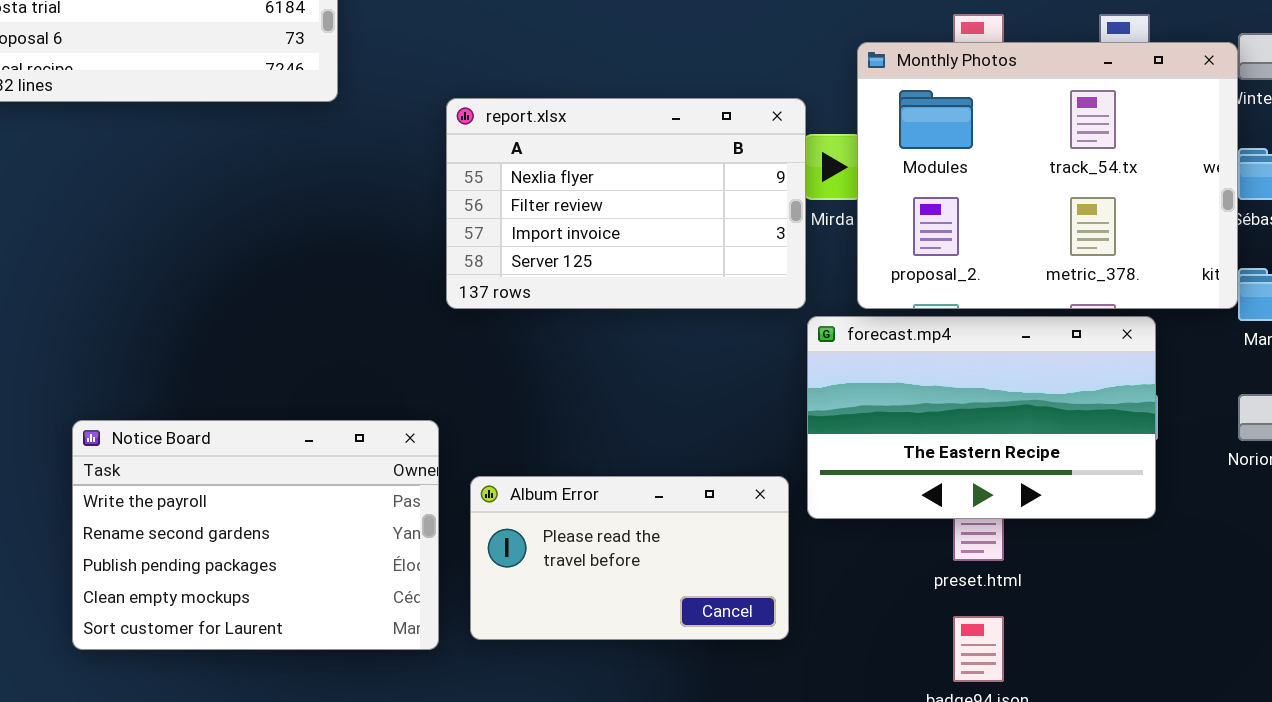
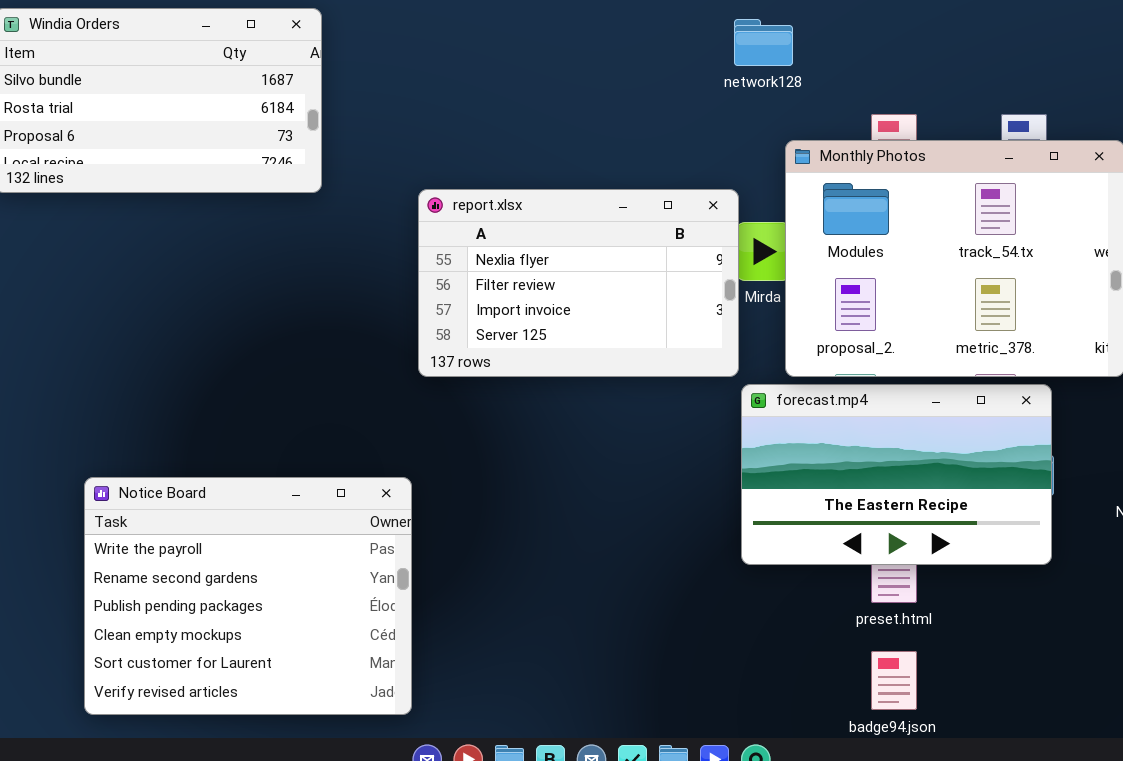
Notice Board: [72,420,439,650] -> [84,477,412,715], resized
Album Error: [470,476,789,640] -> none, closed

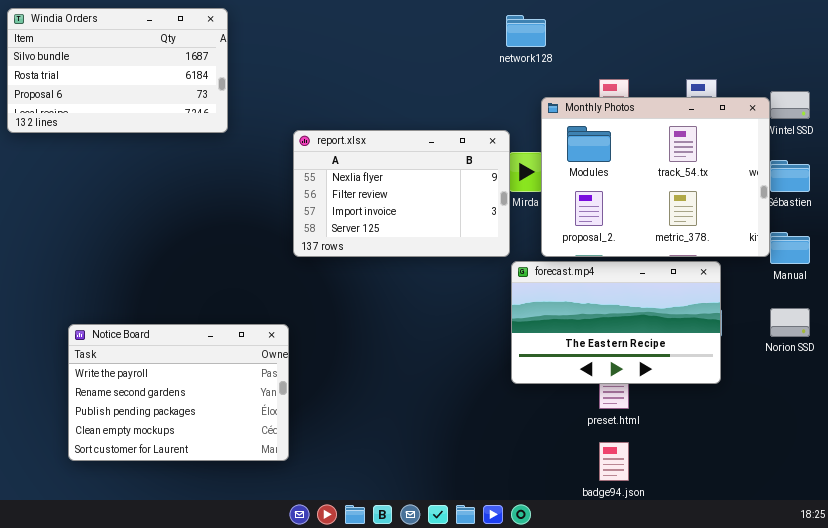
Notice Board: [84,477,412,715] -> [68,324,289,461], resized

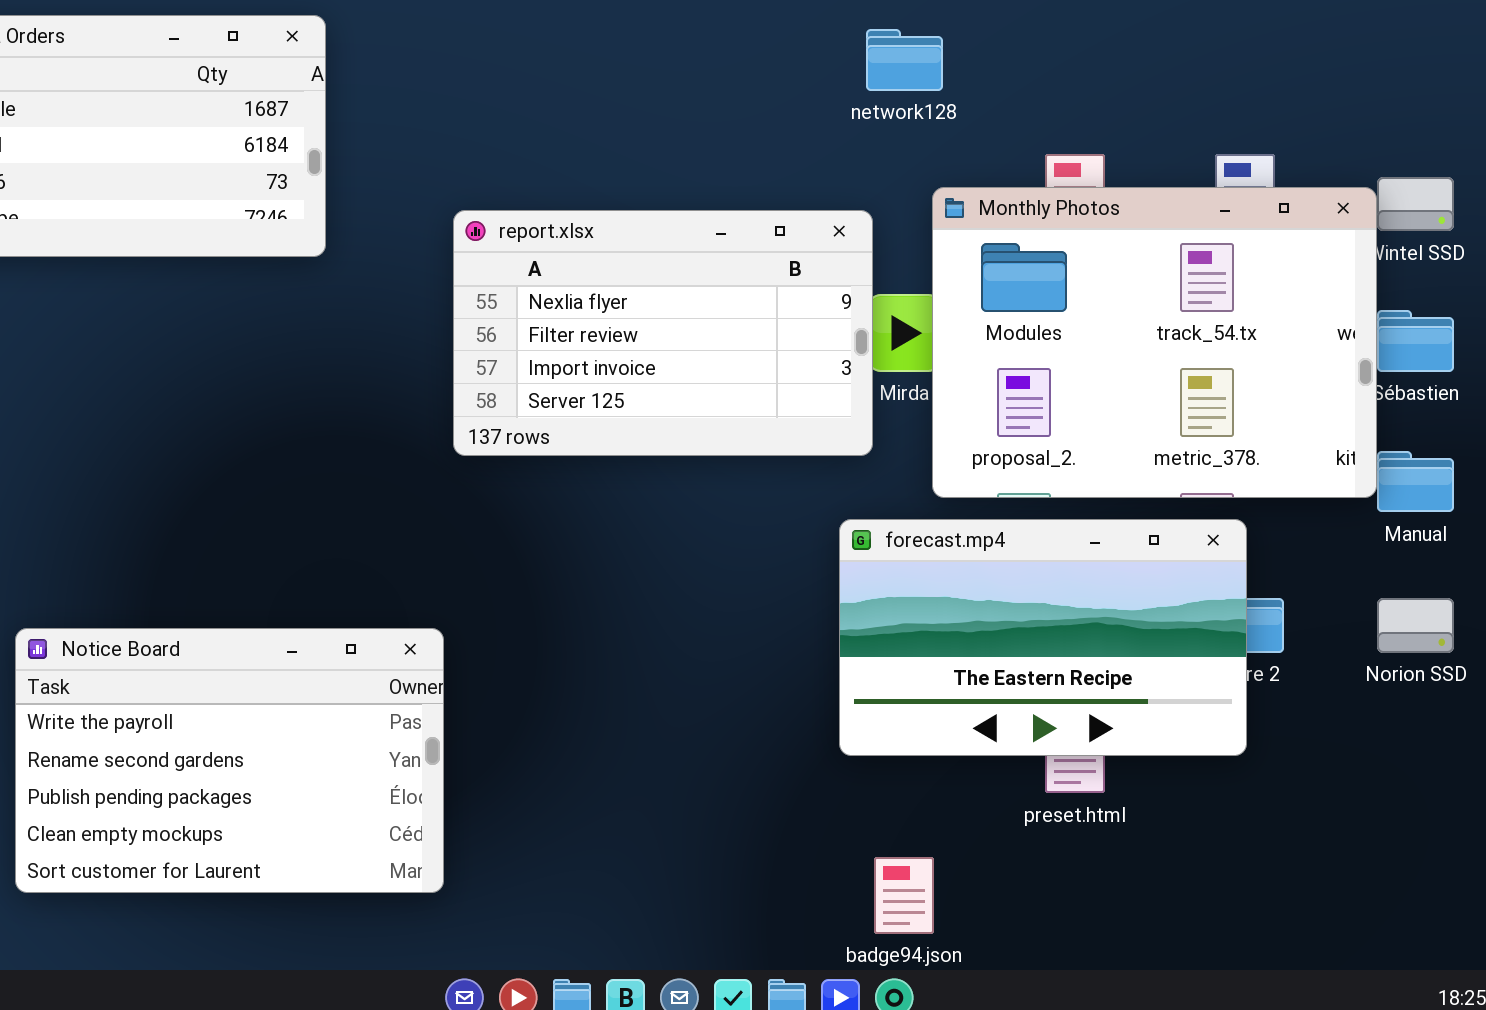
report.xlsx: [293,130,510,257] -> [453,210,873,456], moved
forecast.mp4: [511,261,721,384] -> [839,519,1247,756], moved
badge94.json: [599,442,629,481] -> [874,857,934,934], moved

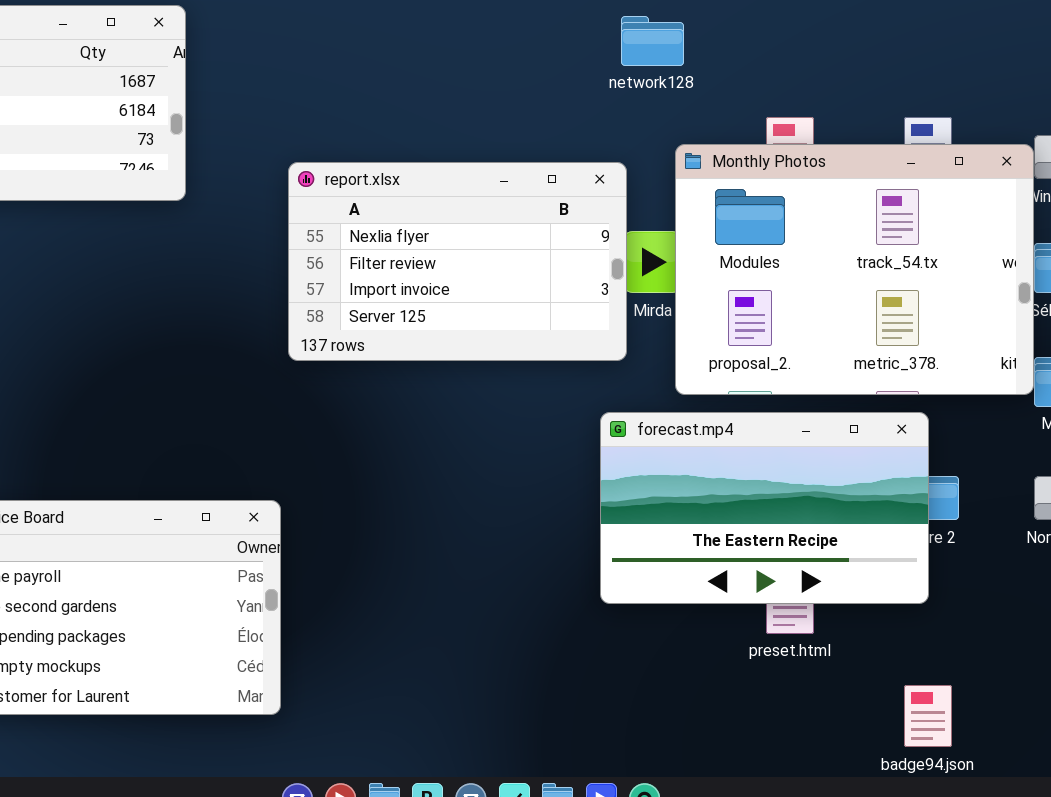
badge94.json: [874,857,934,934] -> [904,685,952,747], moved

